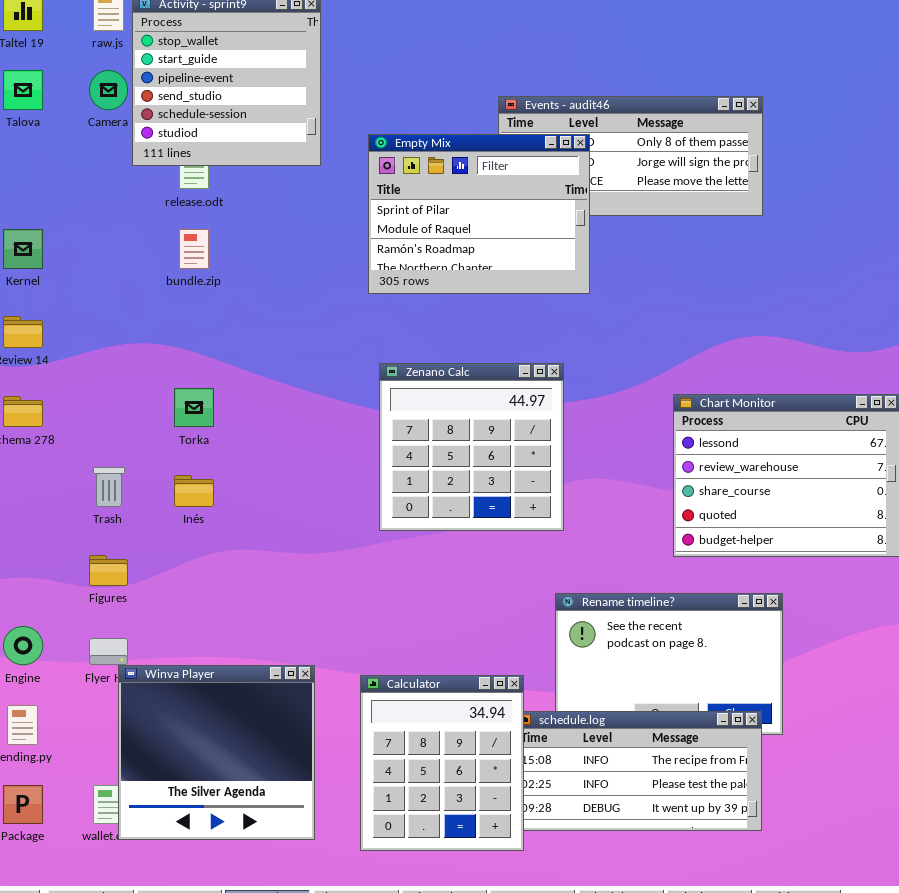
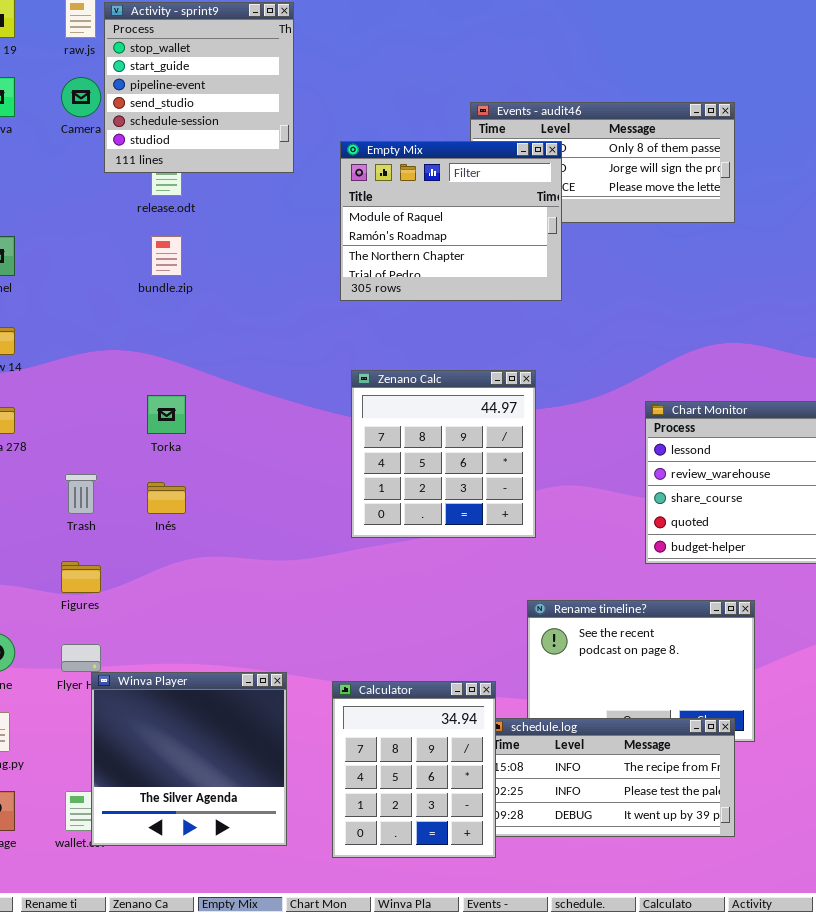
Empty Mix: [368,134,590,294] -> [340,141,562,301], scrolled down 1 row

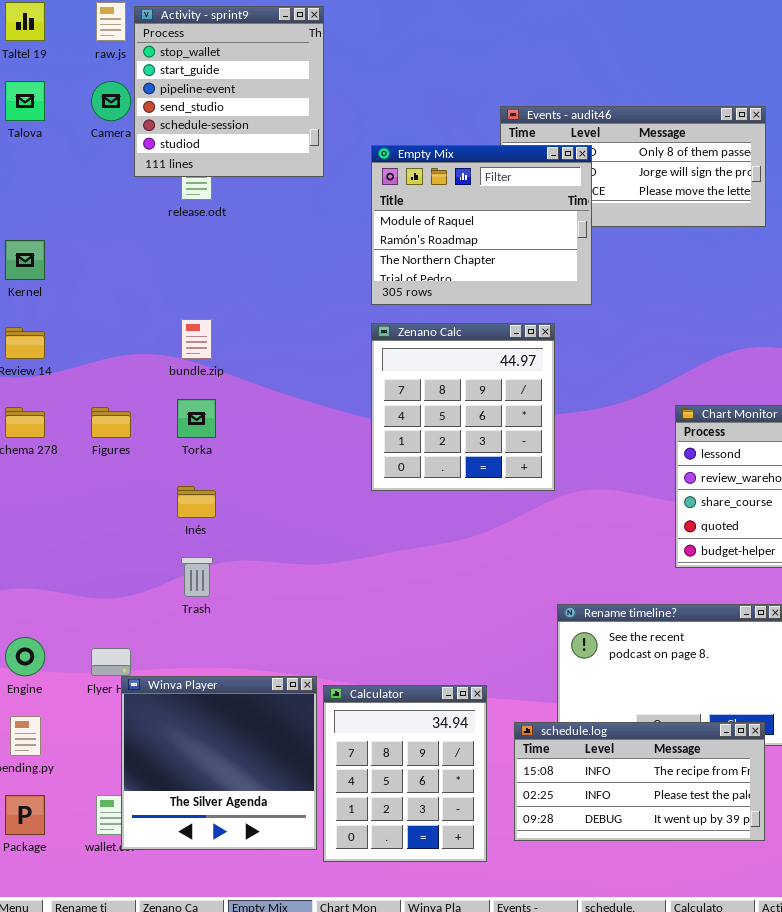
bundle.zip: [151,236,182,276] -> [181,319,212,359], moved
Zenano Calc: [351,370,536,538] -> [371,323,555,491], moved
Trash: [65,474,97,514] -> [181,557,213,597], moved
Figures: [61,561,101,593] -> [91,407,131,438], moved
Calculator: [332,681,496,858] -> [323,685,487,862], moved

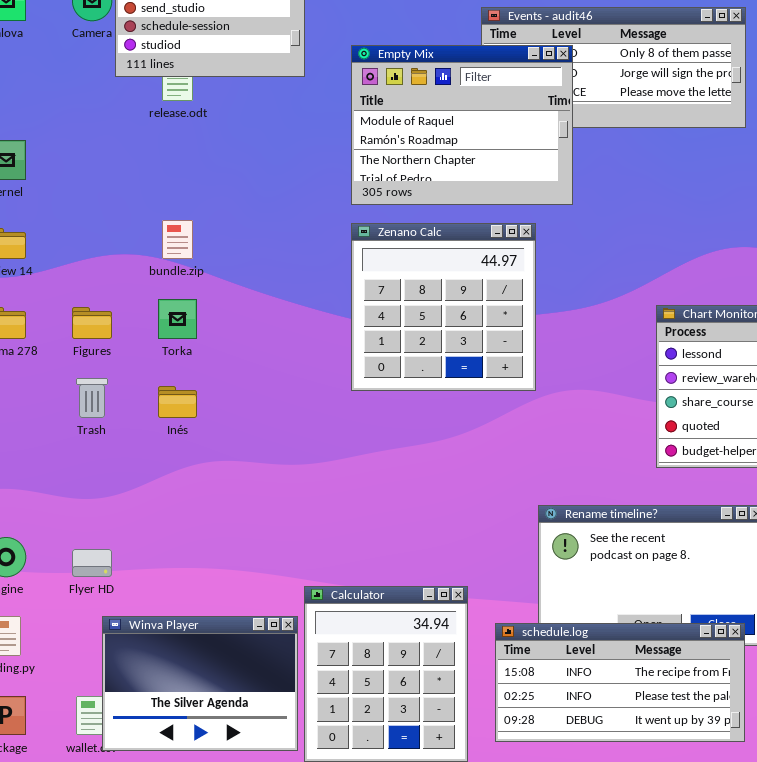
Trash: [181,557,213,597] -> [76,378,108,418], moved
Winva Player: [121,676,317,850] -> [102,616,298,751], resized

